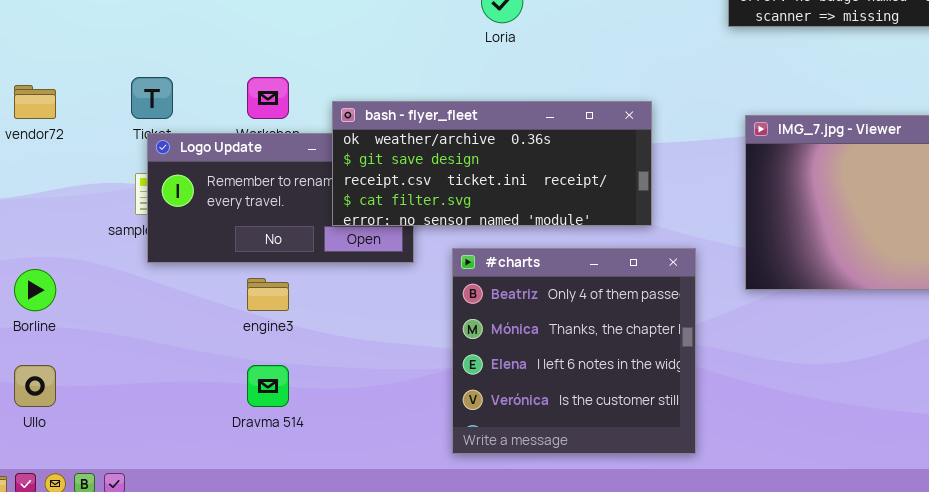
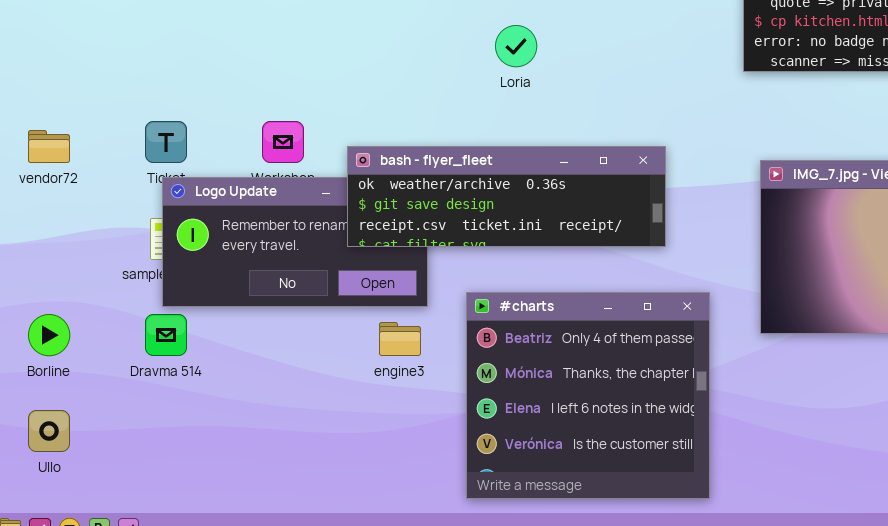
bash - flyer_fleet: [332,101,652,226] -> [347,146,666,247], resized
engine3: [247,278,289,311] -> [379,322,421,356], moved
Dravma 514: [247,365,289,407] -> [145,314,187,356], moved

